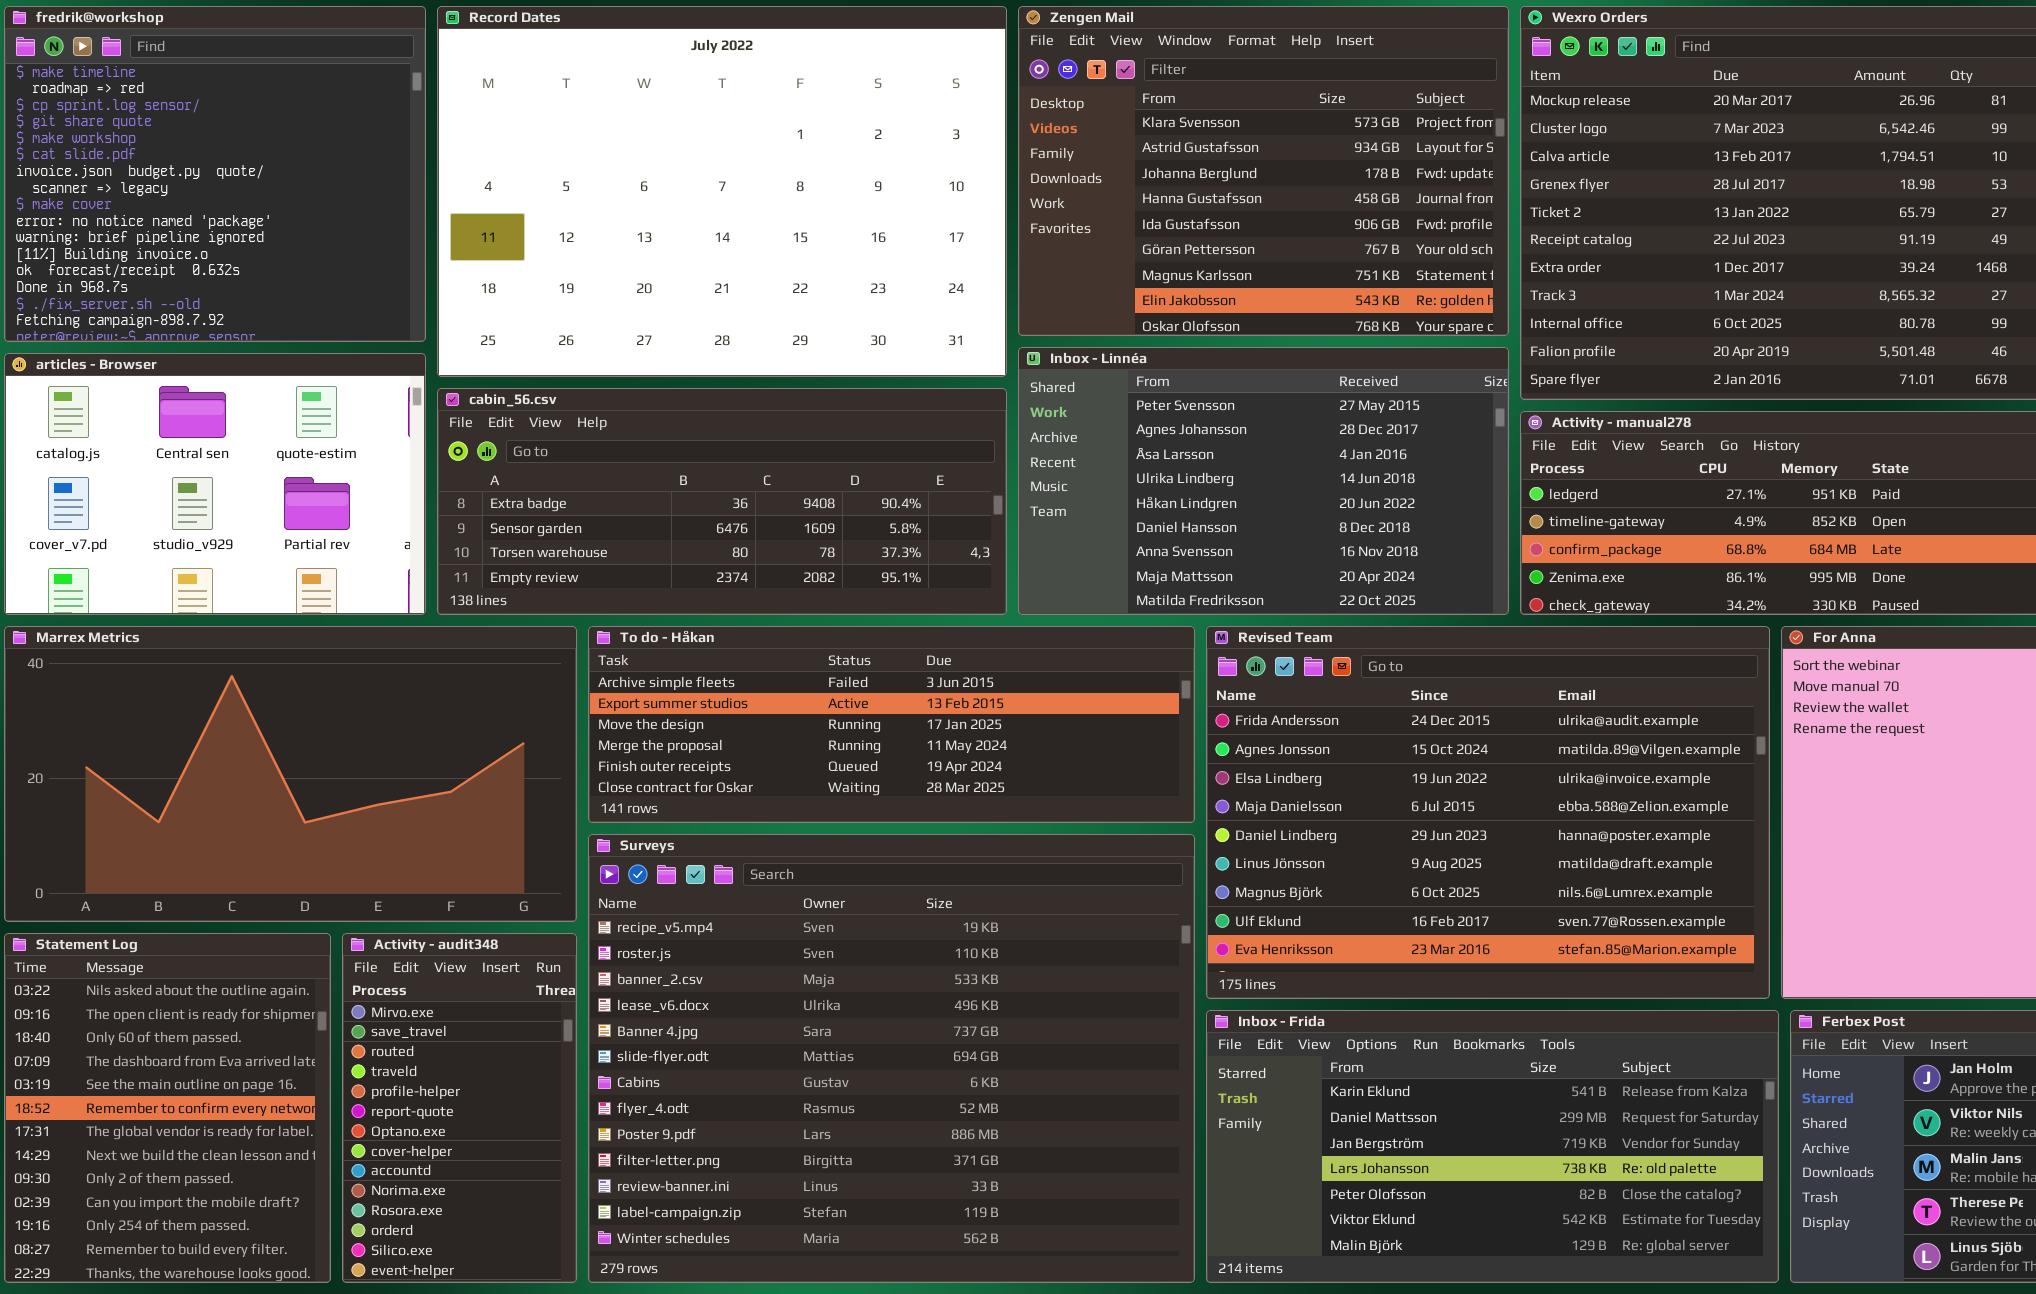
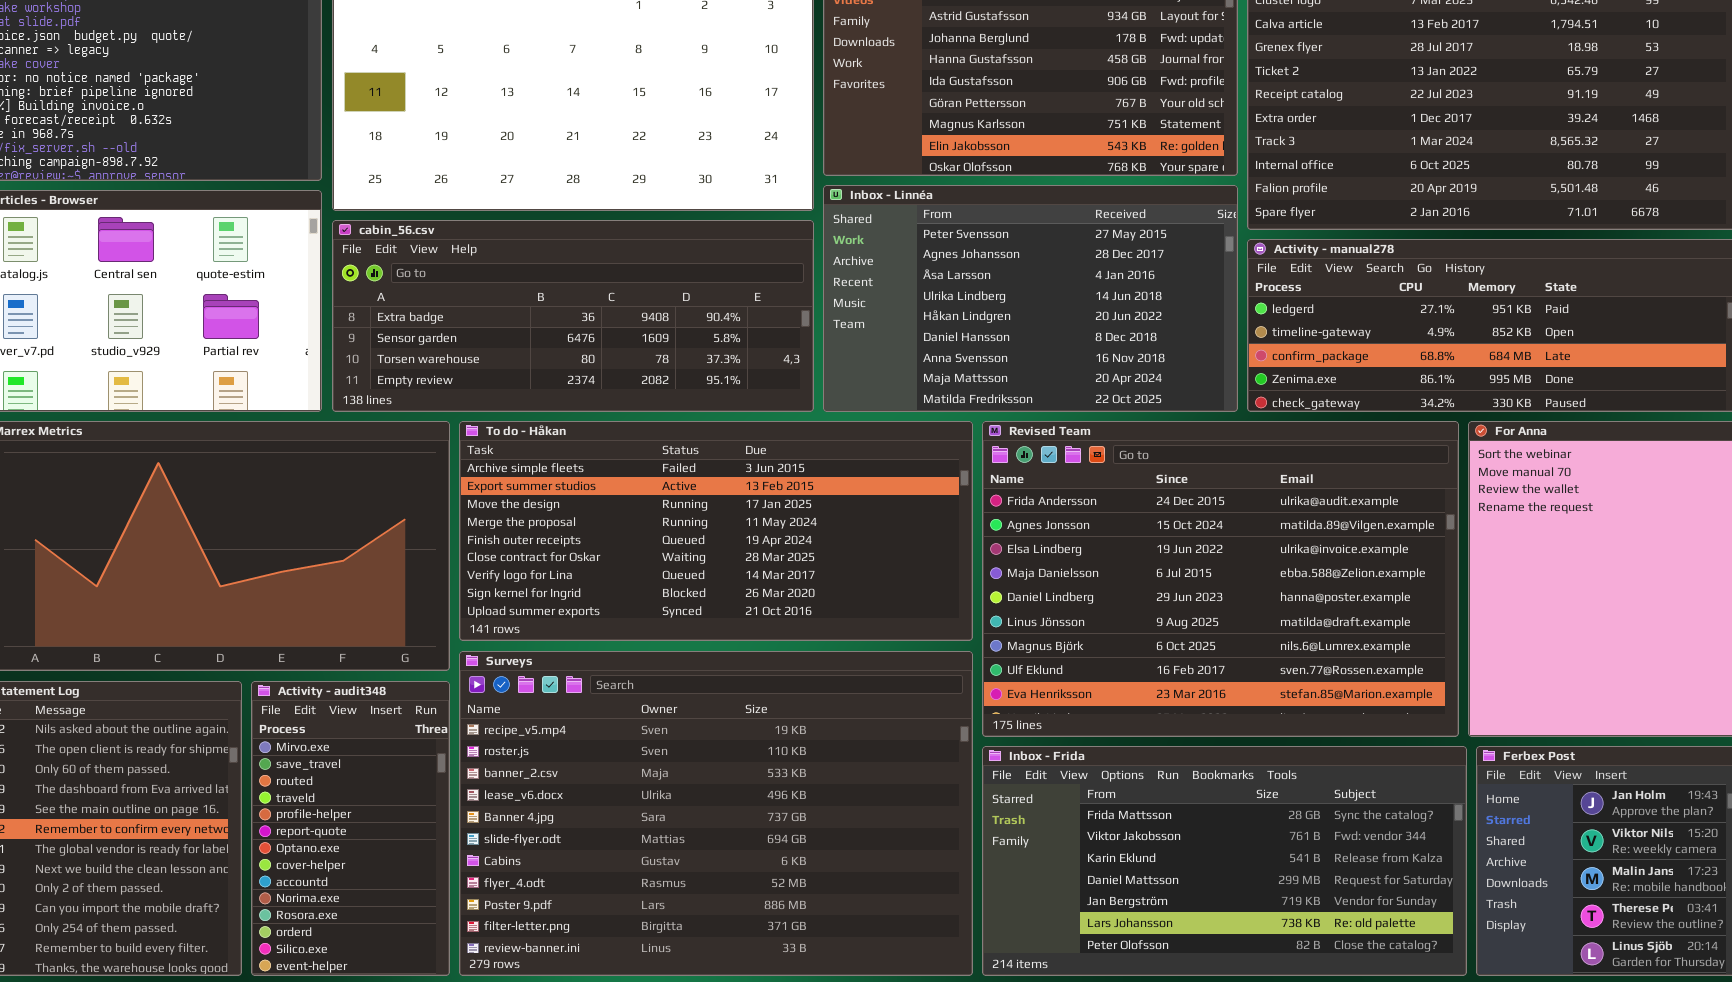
To do - Håkan: [588,626,1195,823] -> [459,421,973,641], resized
Surveys: [588,834,1195,1283] -> [459,651,973,976], resized
Inbox - Frida: [1206,1010,1779,1283] -> [982,746,1467,976], scrolled up 2 rows

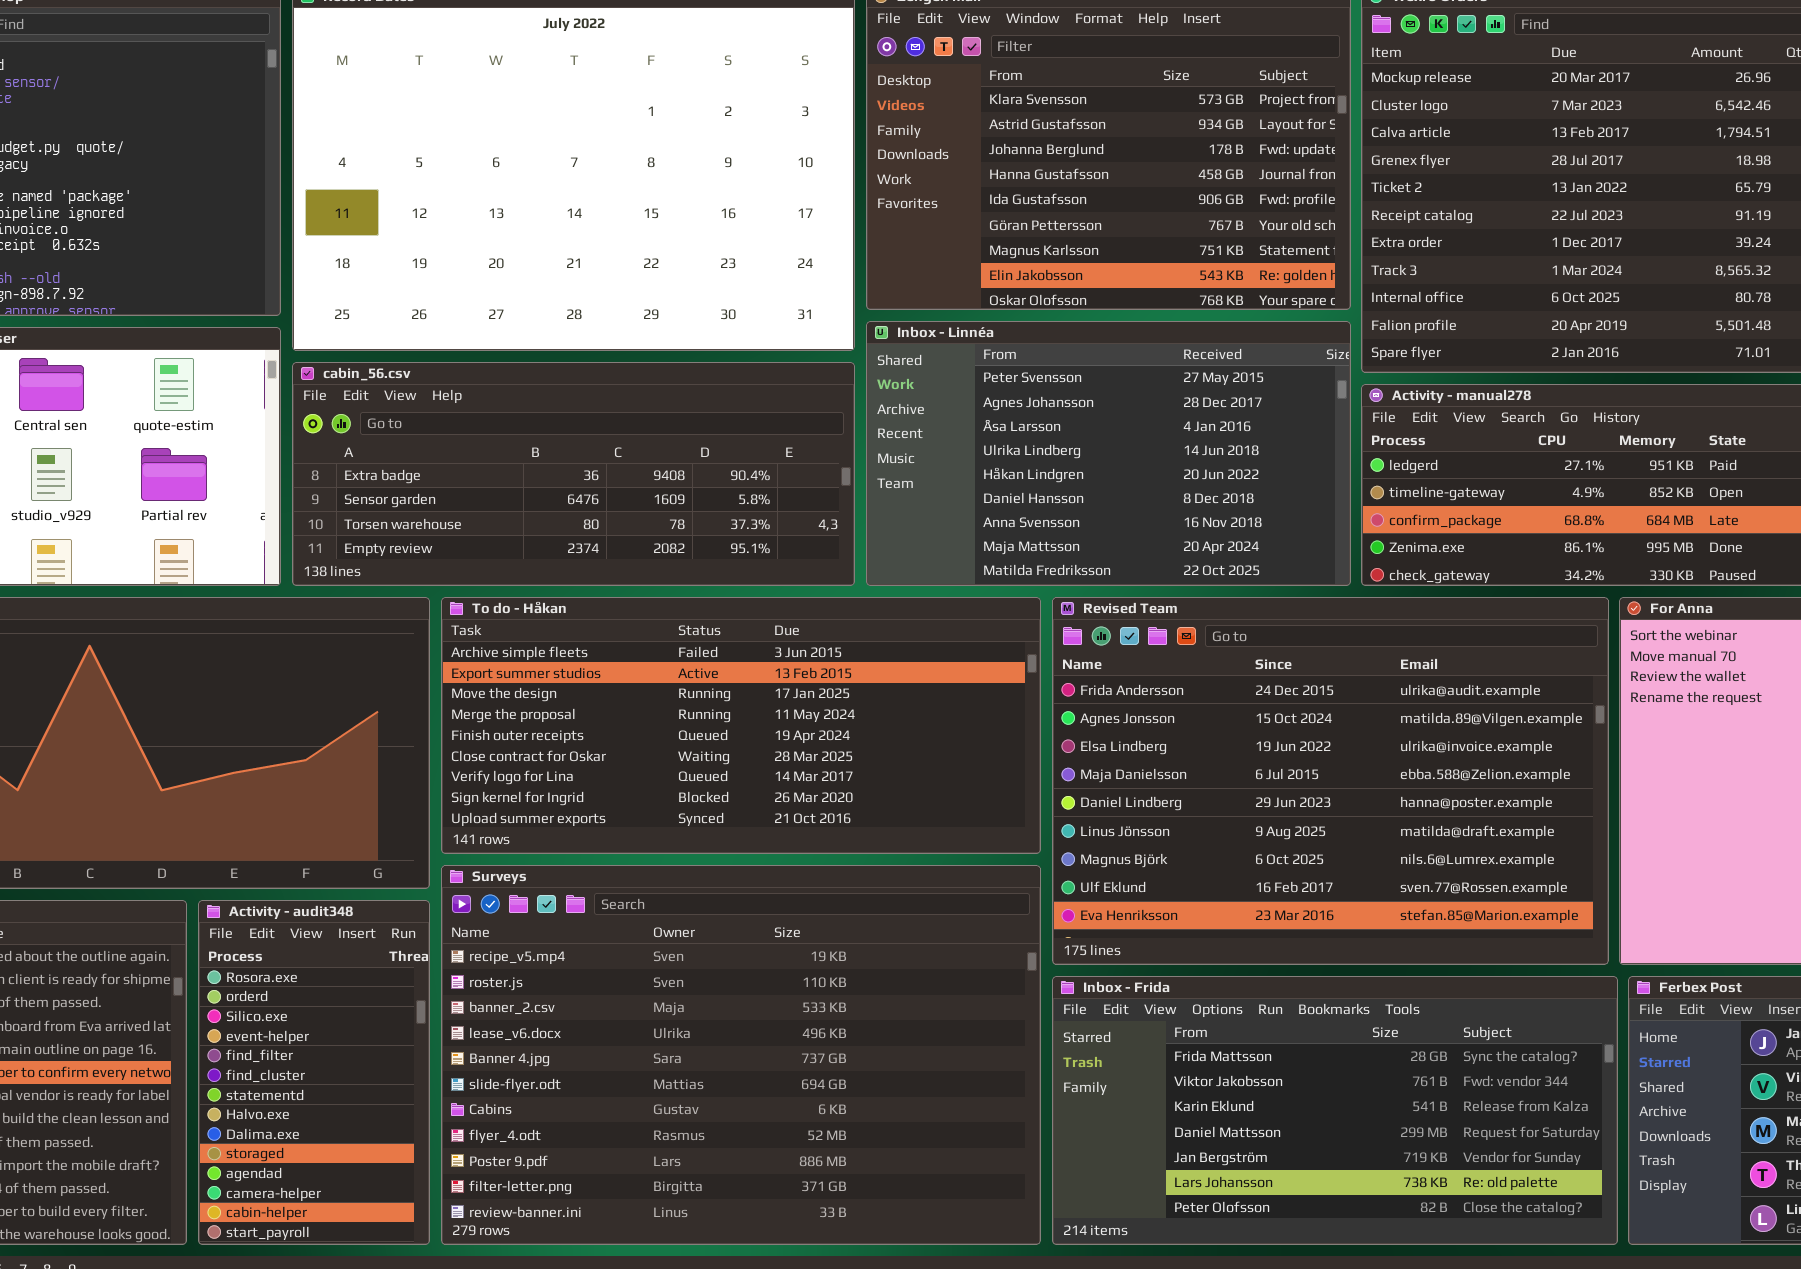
Activity - audit348: [251,681,450,976] -> [198,900,430,1245], scrolled down 10 rows

